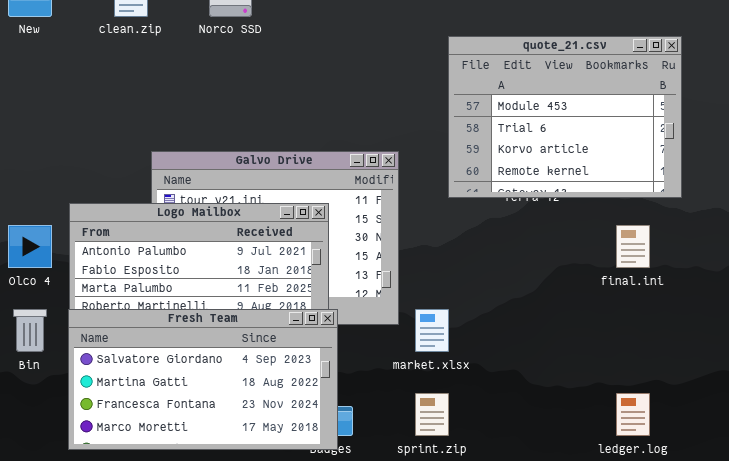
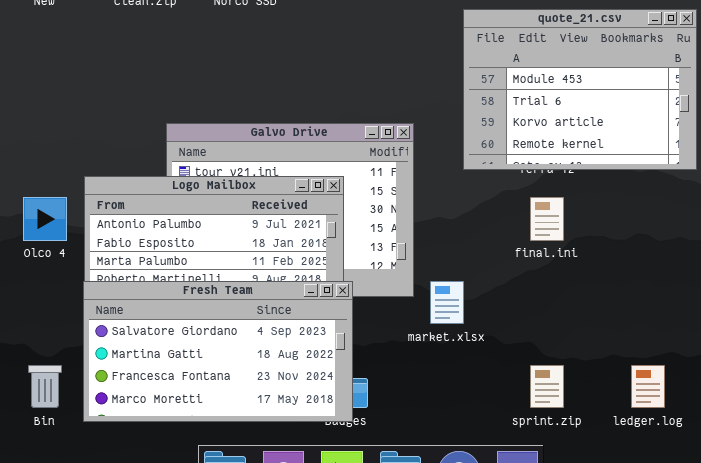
final.ini: [616,225,650,268] -> [530,197,564,241], moved
Bin: [13,309,47,352] -> [28,365,62,408], moved
sprint.zip: [415,393,449,436] -> [530,365,564,408], moved

